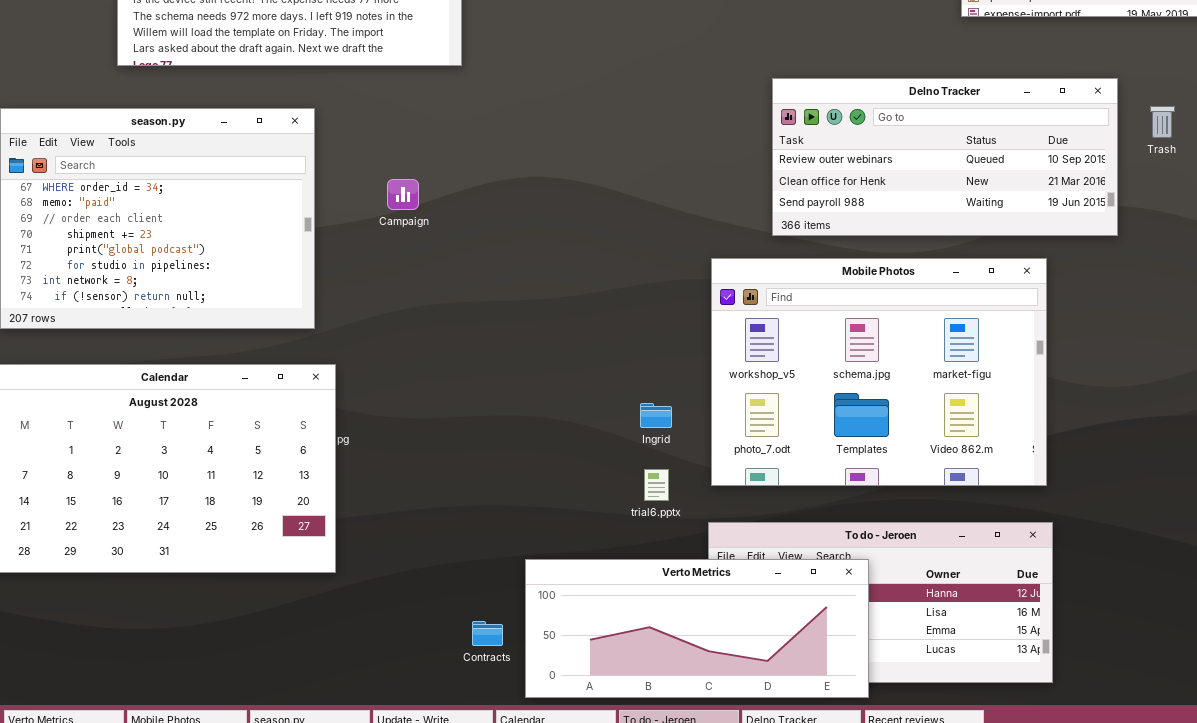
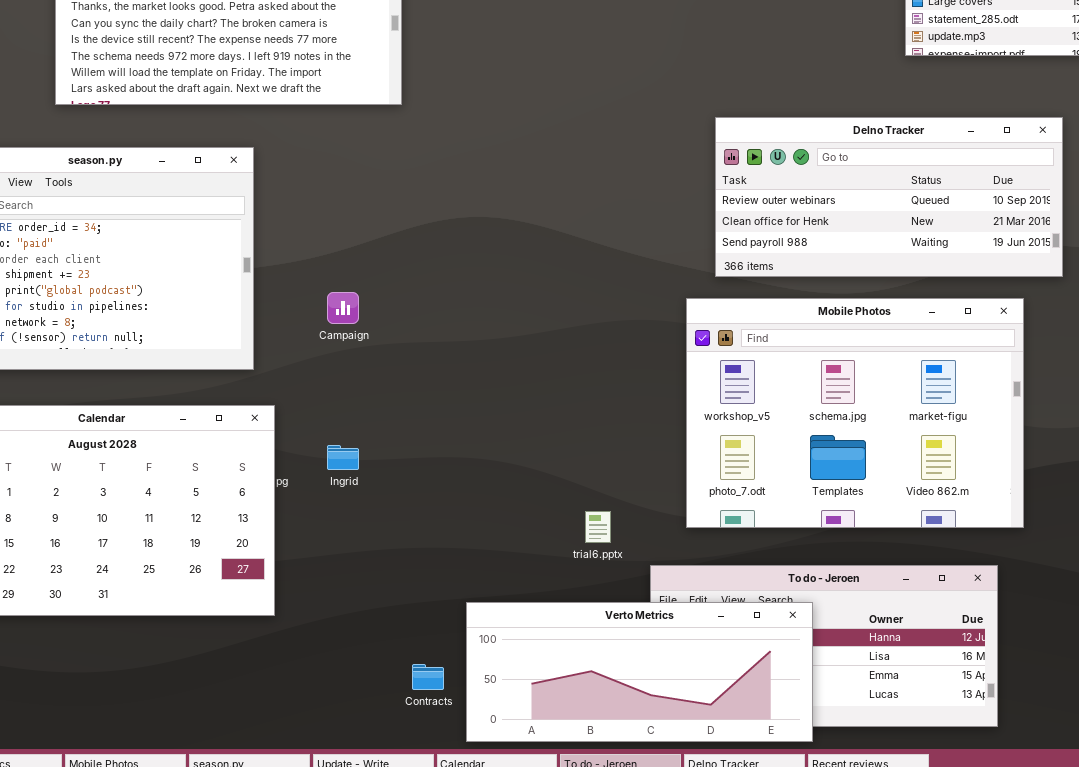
Campaign: [387,179,419,210] -> [327,292,359,324], moved
Mobile Photos: [711,258,1047,486] -> [686,298,1024,528], moved
Ingrid: [640,403,672,428] -> [327,445,359,470], moved

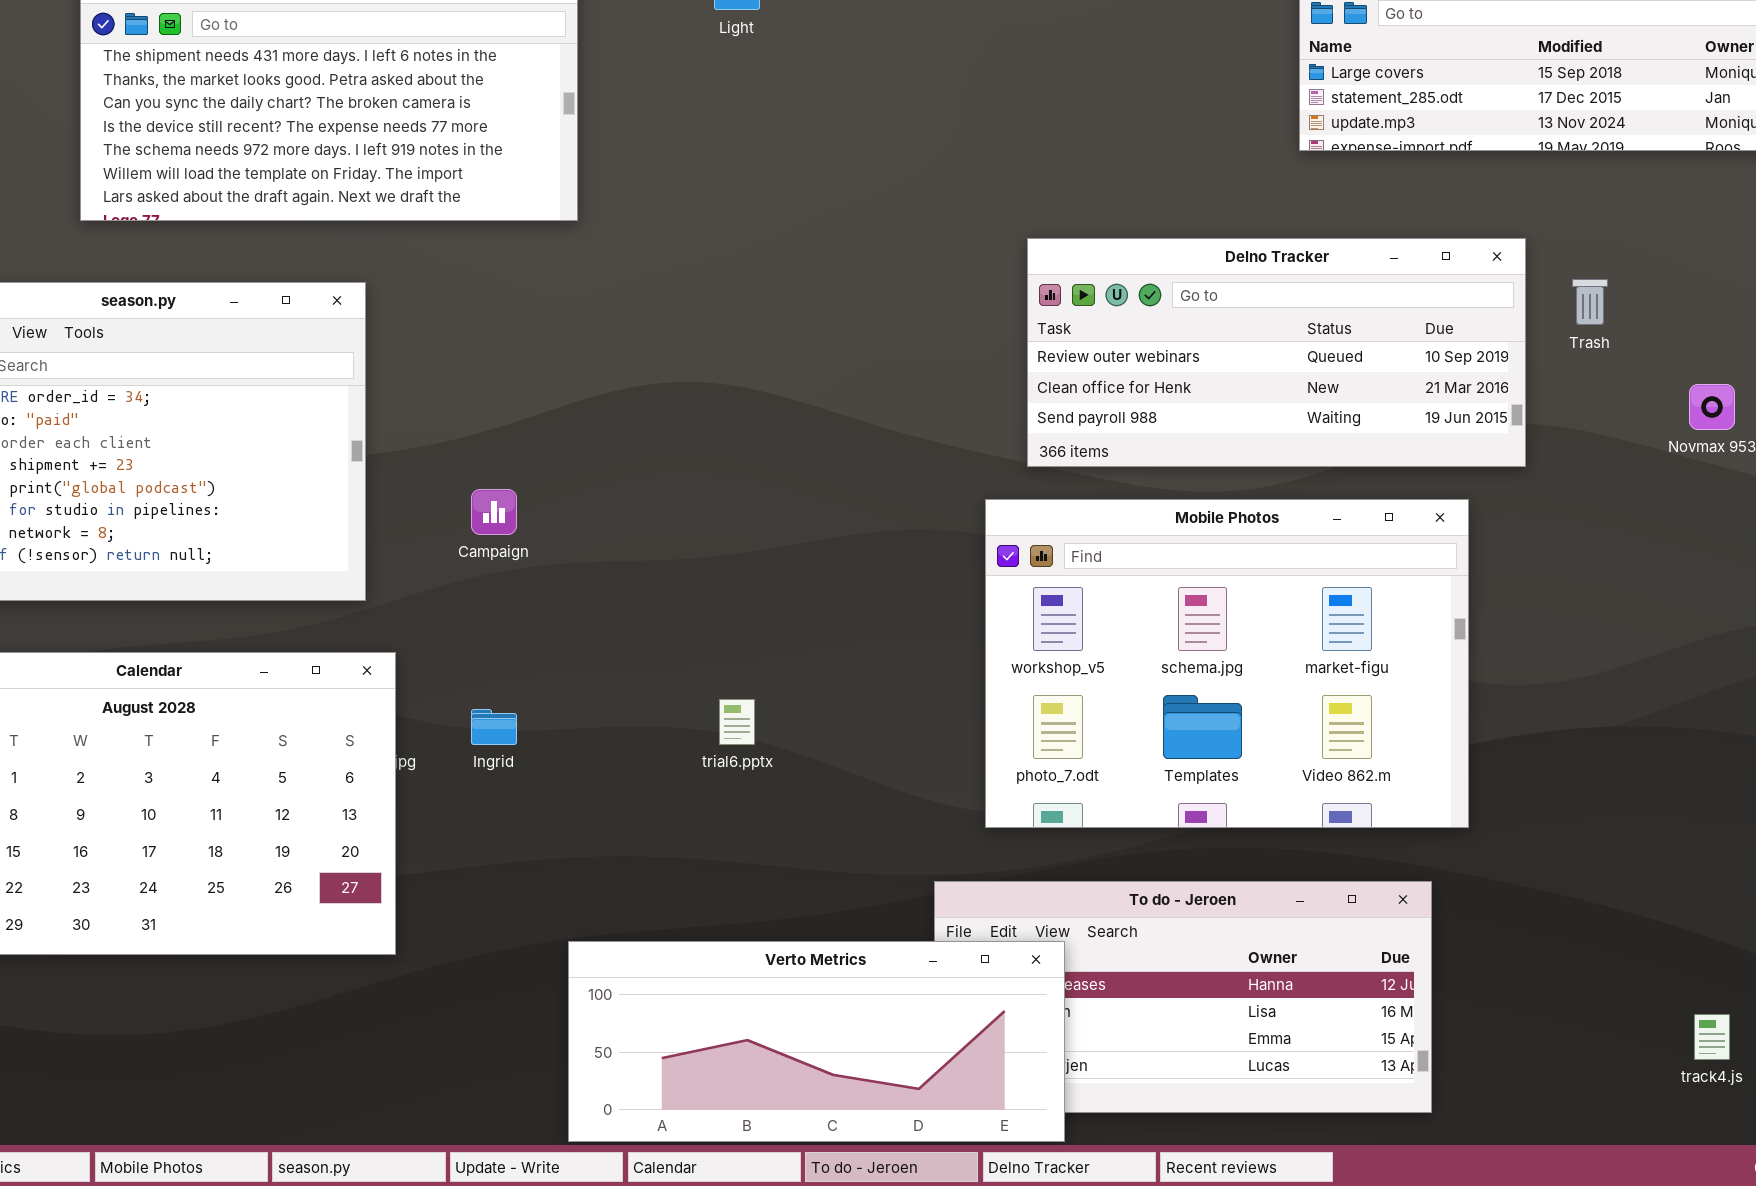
trial6.pptx: [585,511,611,543] -> [719,699,755,745], moved
Verto Metrics: [466,602,813,742] -> [568,941,1065,1142], moved

